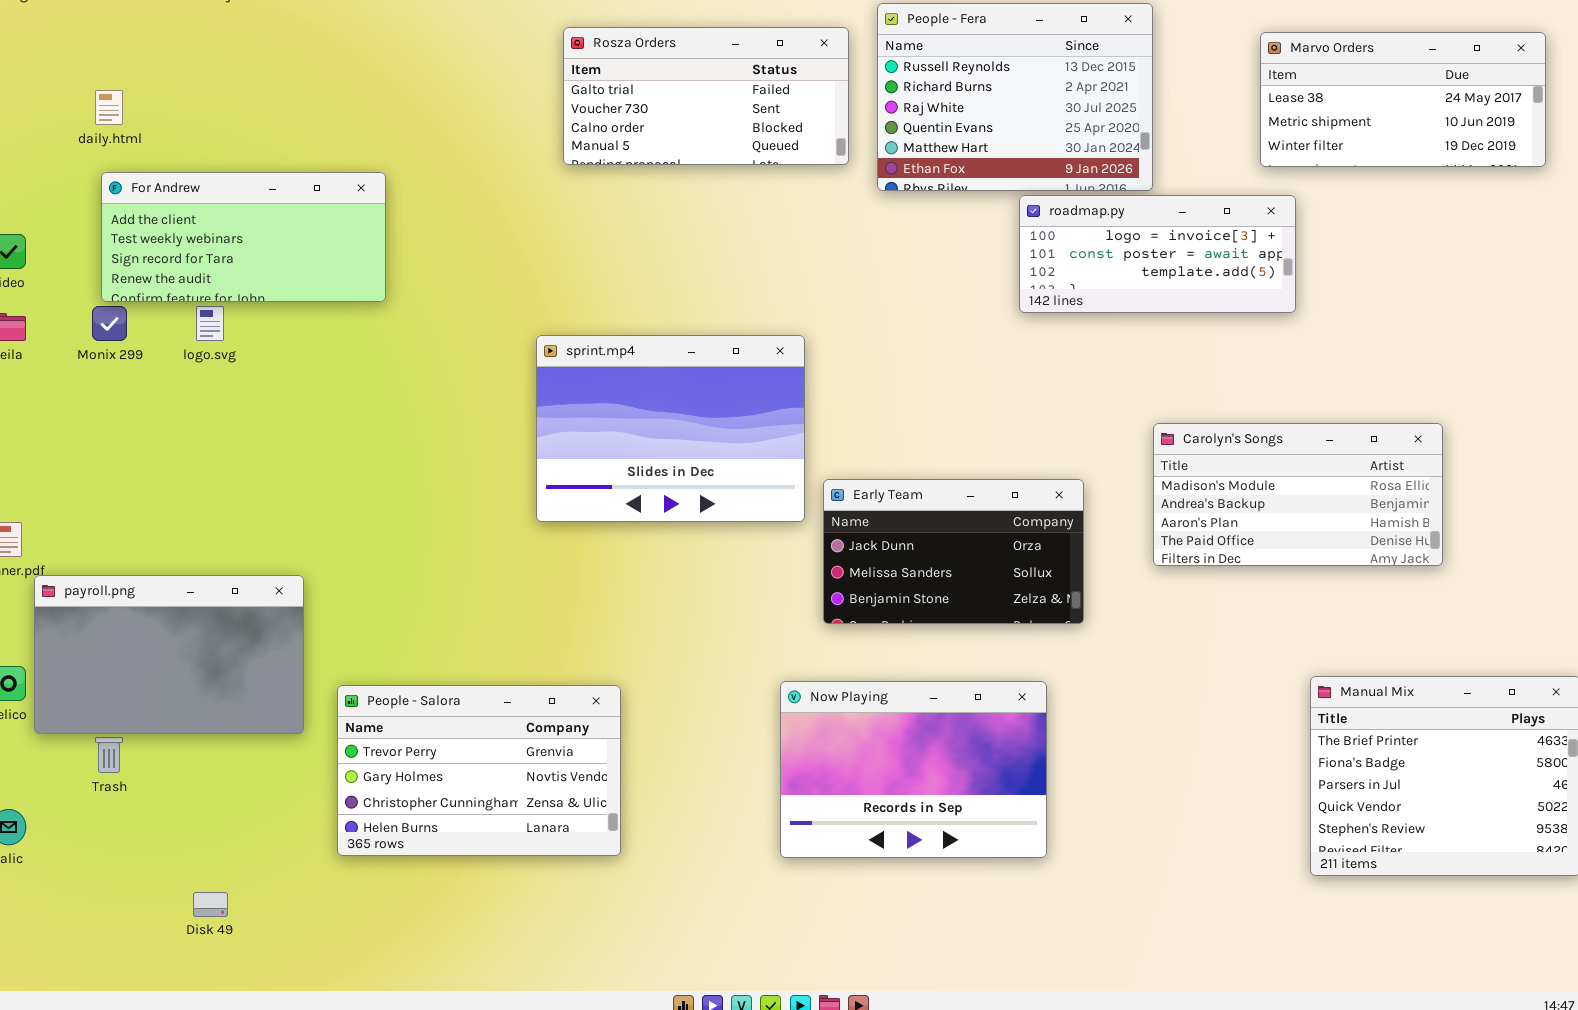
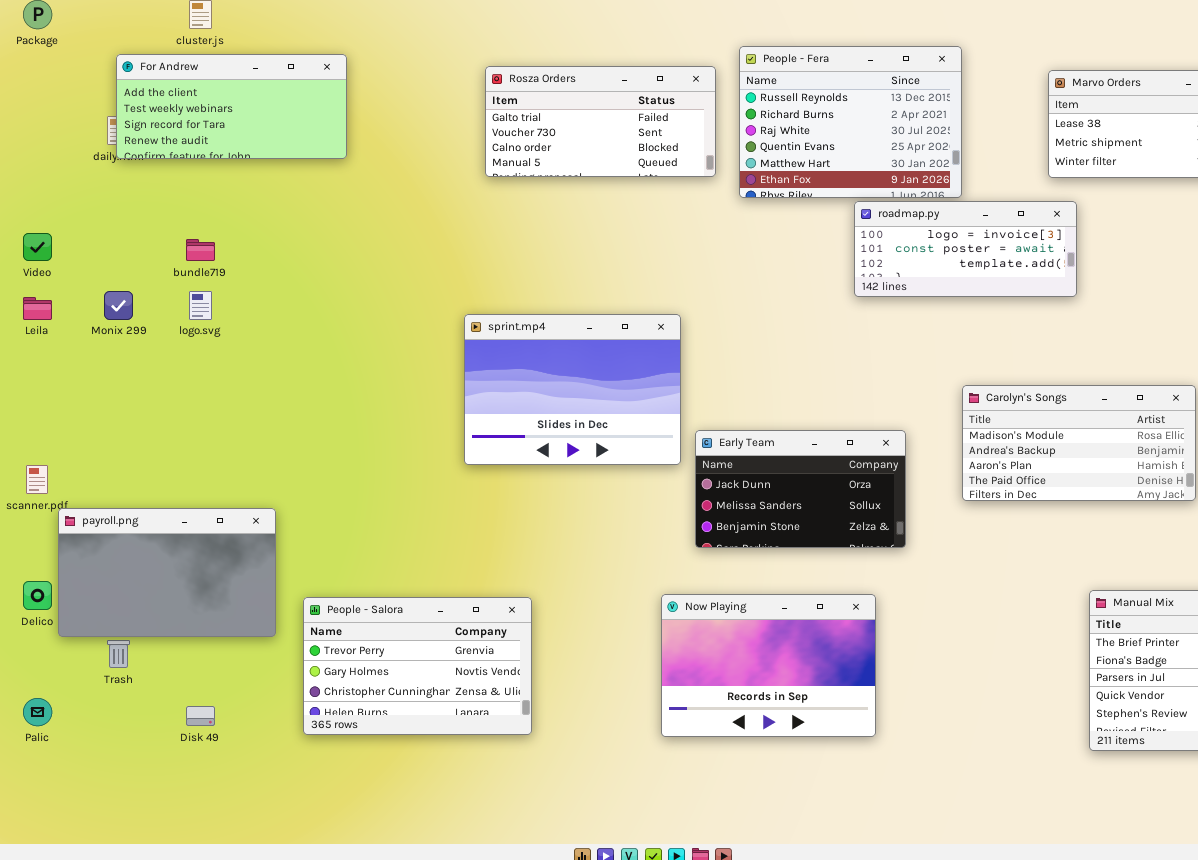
For Andrew: [101,172,386,302] -> [116,54,347,159], moved
Disk 49: [193,892,228,917] -> [186,706,215,726], moved

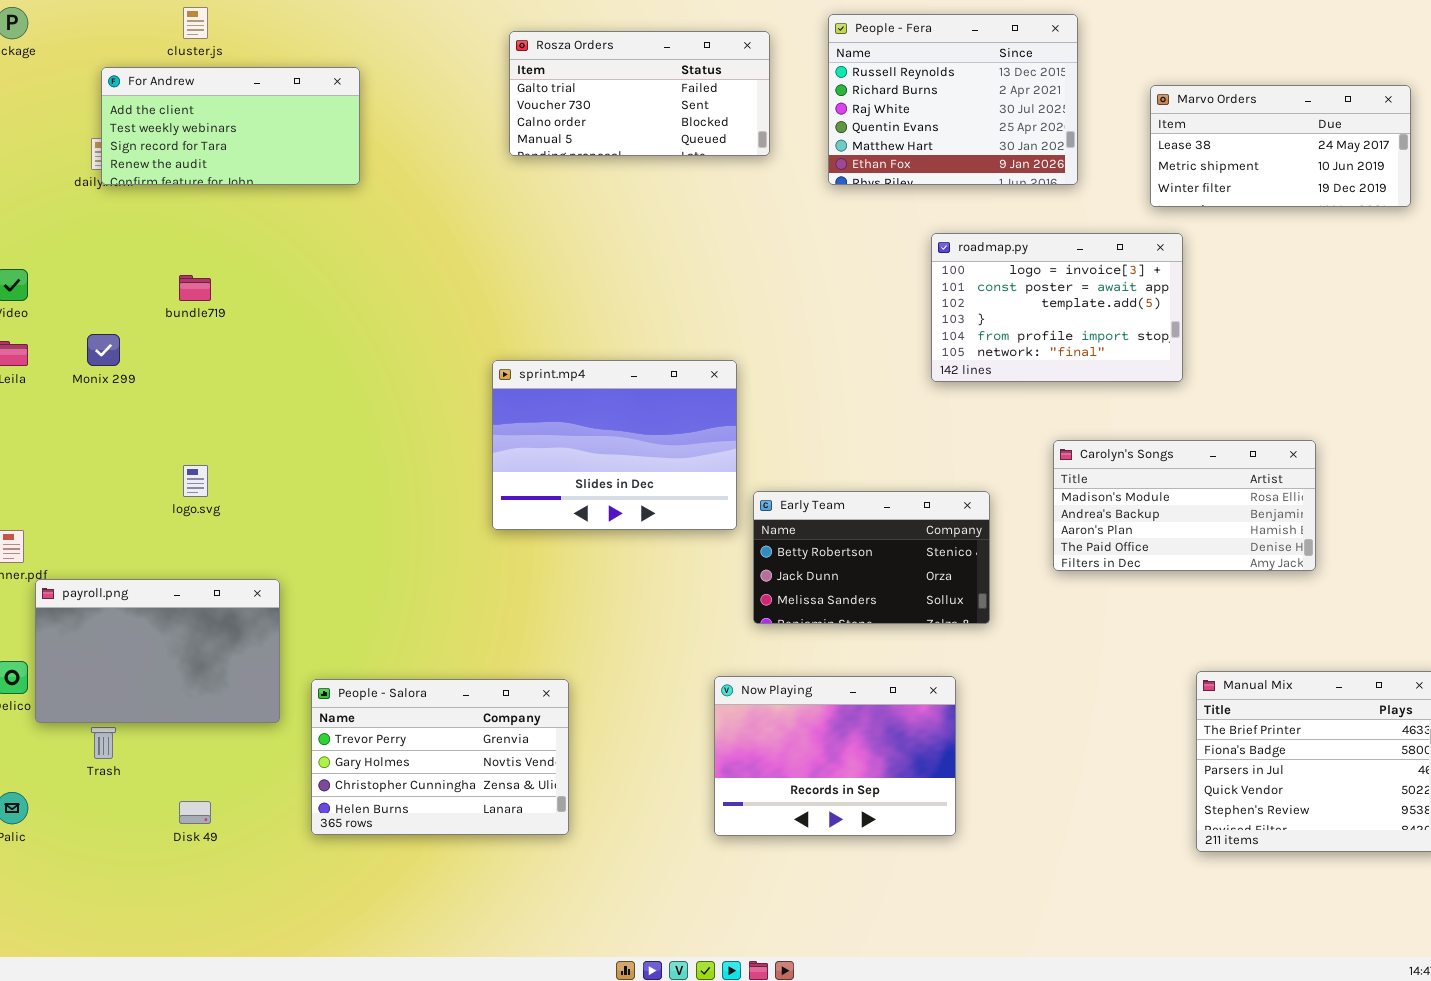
People - Fera: [739,46,962,198] -> [828,14,1078,185], moved
Rosza Orders: [485,66,716,177] -> [509,31,770,156], moved
roadmap.py: [854,201,1077,297] -> [931,233,1183,382], resized
logo.svg: [189,291,212,320] -> [183,465,208,497], moved
Early Team: [695,430,906,548] -> [753,491,990,624], scrolled up 1 row

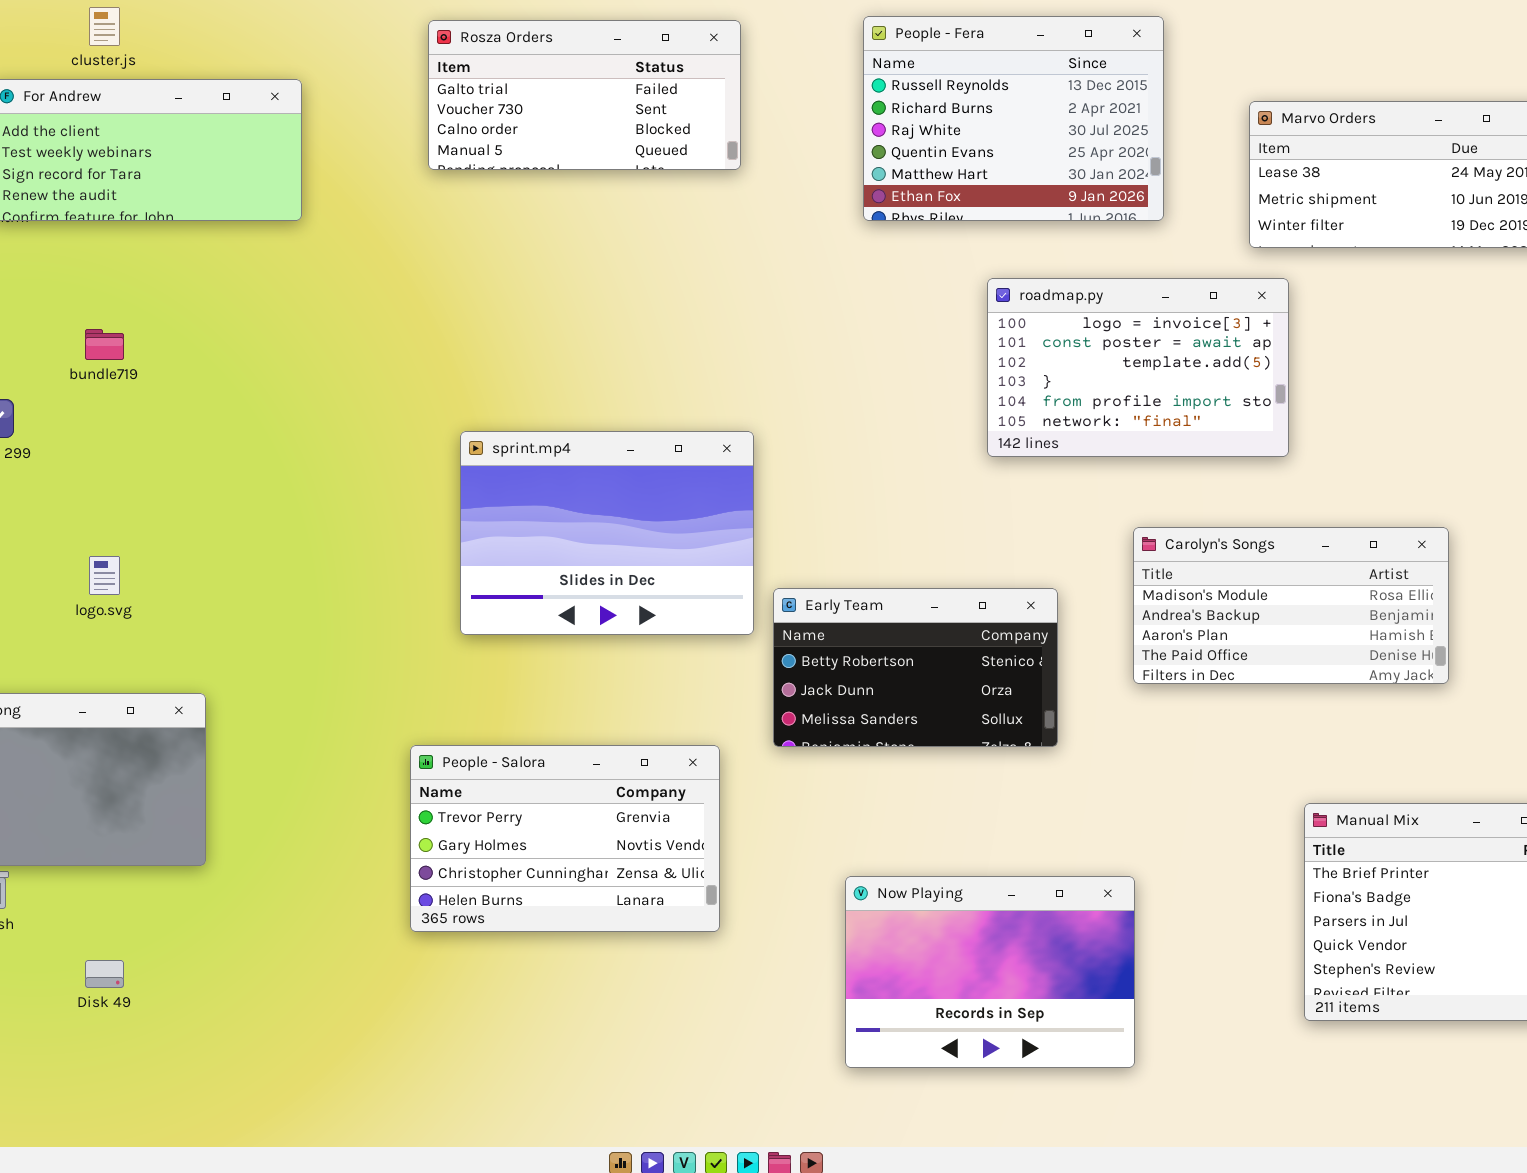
Rosza Orders: [509,31,770,156] -> [428,20,741,170], moved
Now Playing: [714,676,956,836] -> [845,876,1135,1068], moved
People - Salora: [311,679,569,835] -> [410,745,720,932], moved

